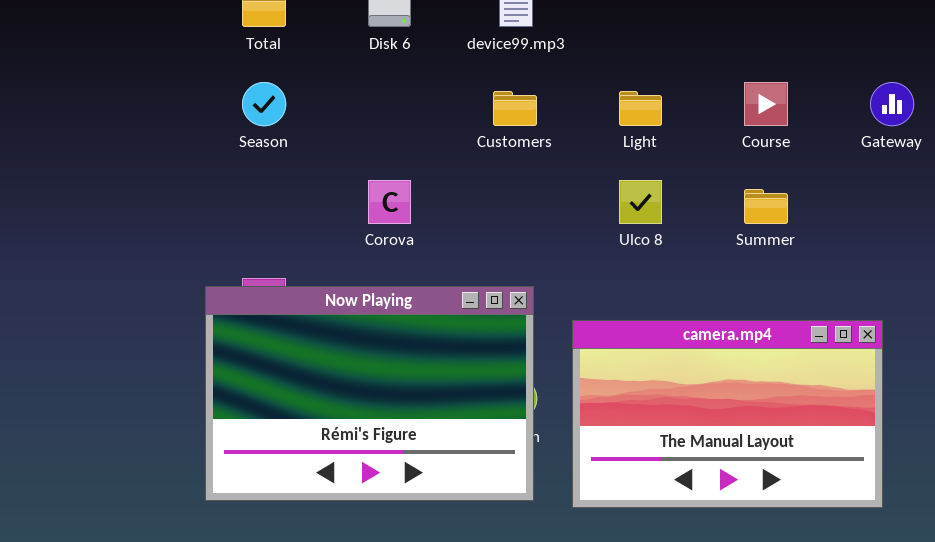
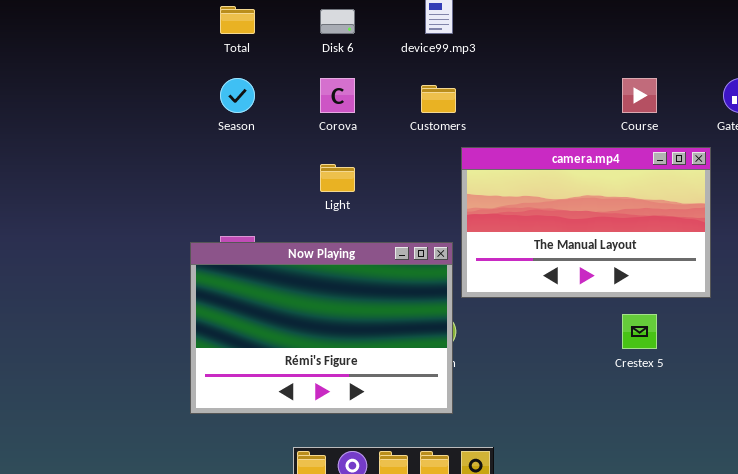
Light: [619,91,662,126] -> [320,164,355,192], moved
Corova: [368,180,411,224] -> [320,78,355,113], moved
camera.mp4: [572,320,883,508] -> [461,147,711,298], moved

